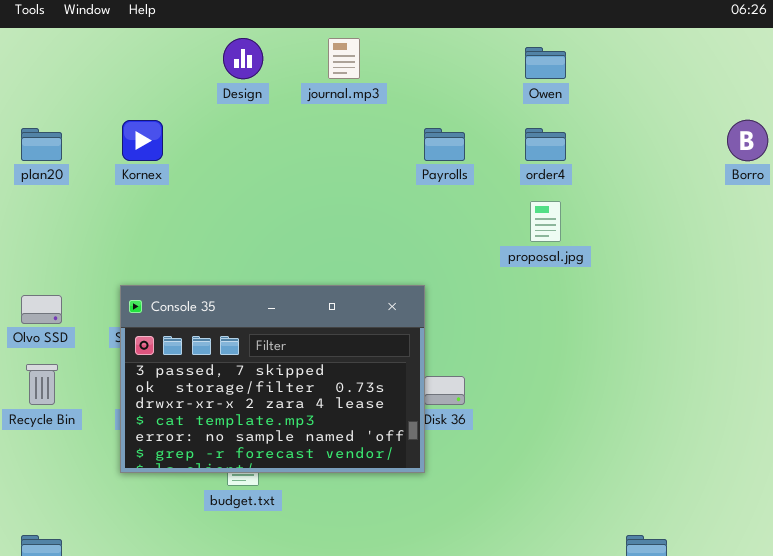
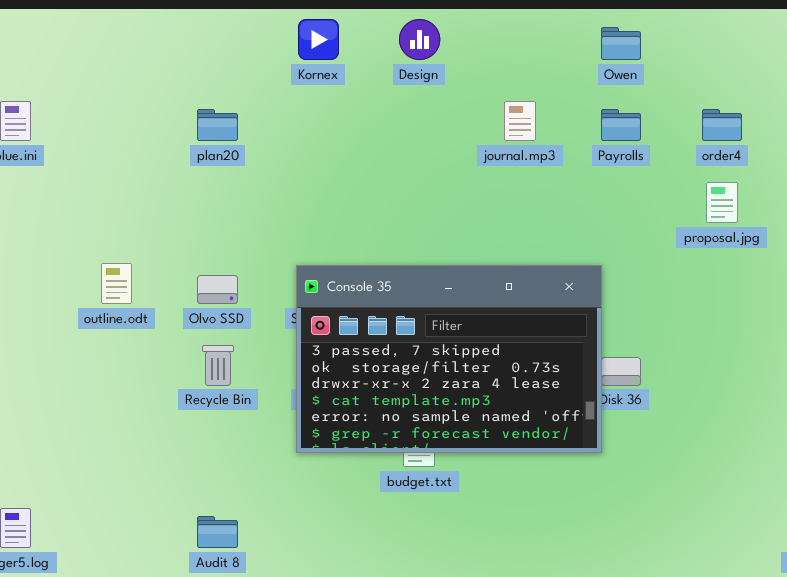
journal.mp3: [328,38,360,79] -> [504,101,536,141], moved
Owen: [525,47,566,79] -> [601,27,641,60], moved
Kornex: [122,120,163,161] -> [298,19,339,60], moved

